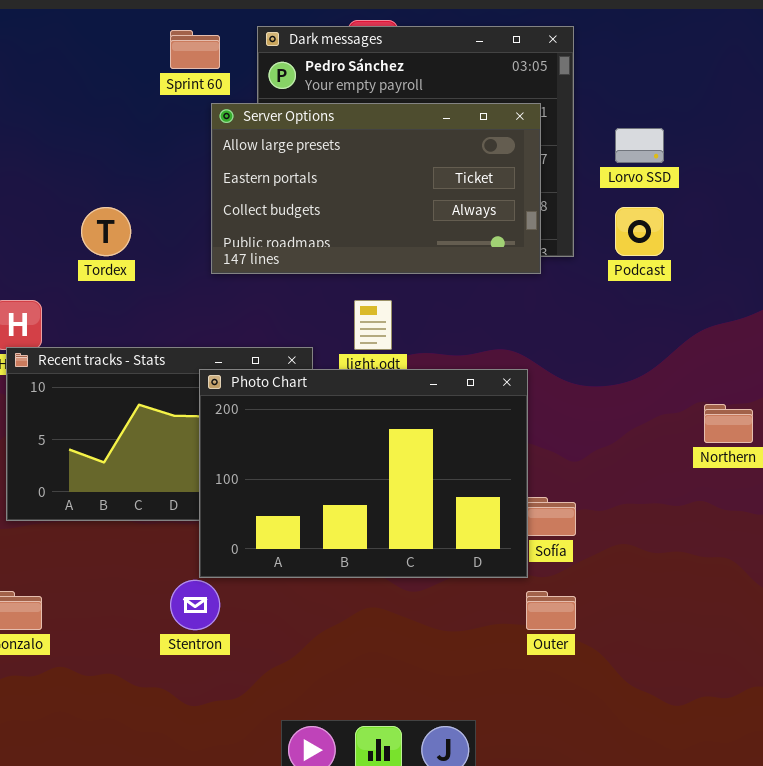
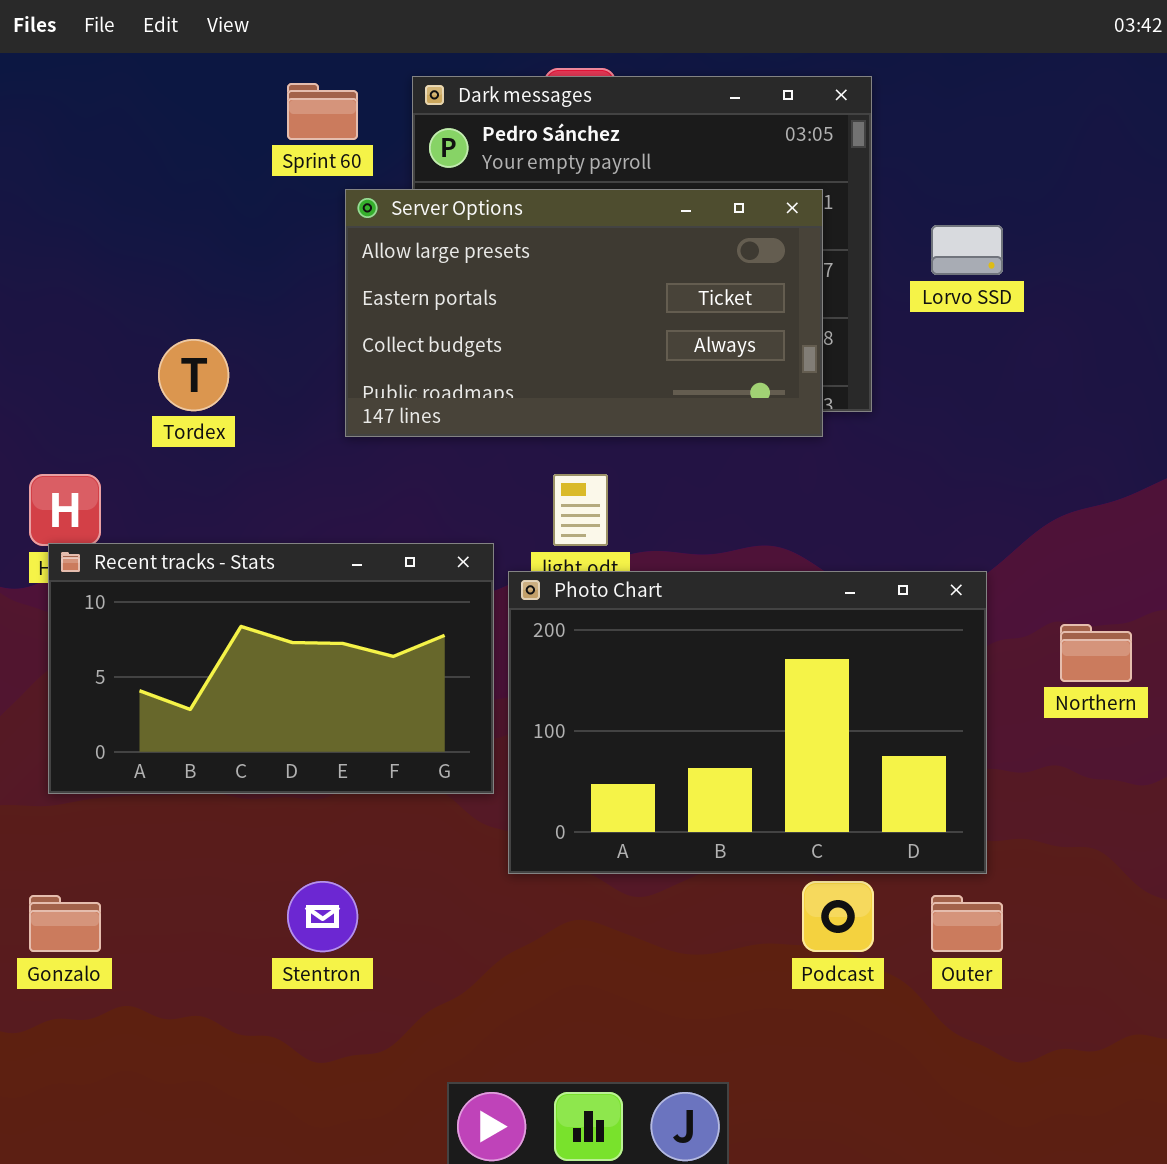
Podcast: [615,207,664,256] -> [802,881,874,952], moved
Photo Chart: [199,369,528,578] -> [508,571,987,874], moved
Outer: [526,591,576,630] -> [931,895,1003,952], moved

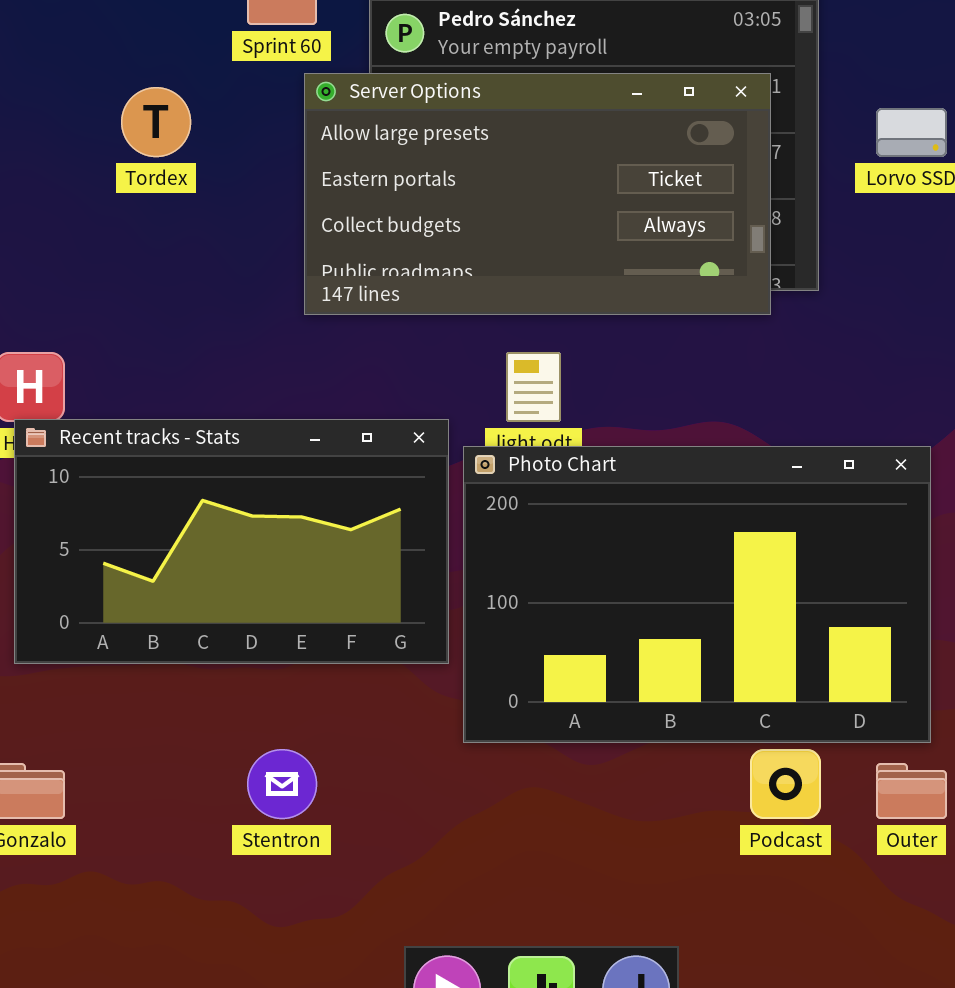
Tordex: [158,339,229,411] -> [121,87,191,157], moved

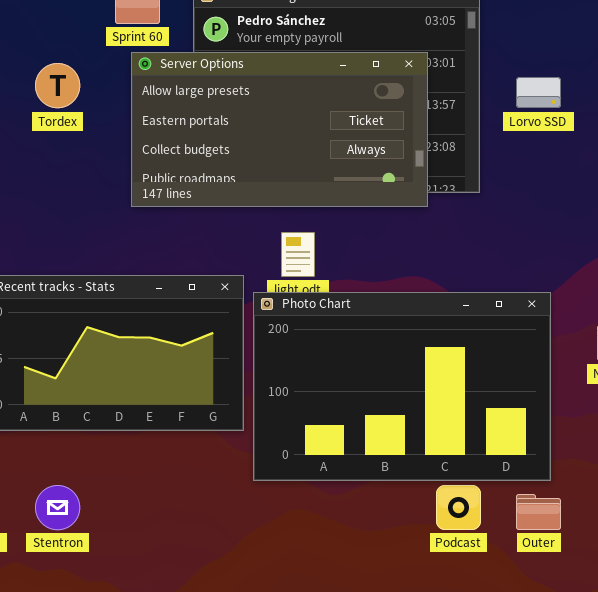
Server Options: [304,73,771,315] -> [131,52,428,207], moved
Stentron: [247,749,317,819] -> [35,485,80,530], moved

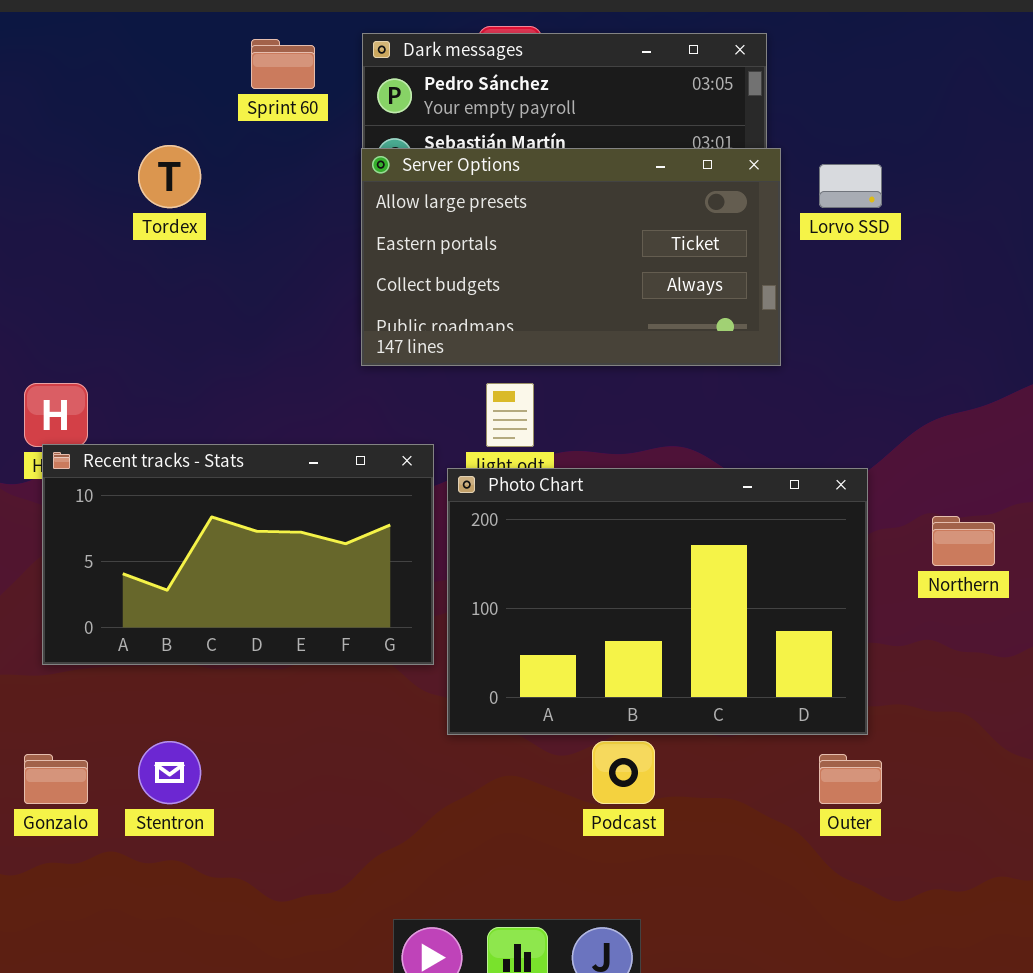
Server Options: [131,52,428,207] -> [361,148,781,366], moved
Podcast: [436,485,481,530] -> [592,741,655,804], moved

